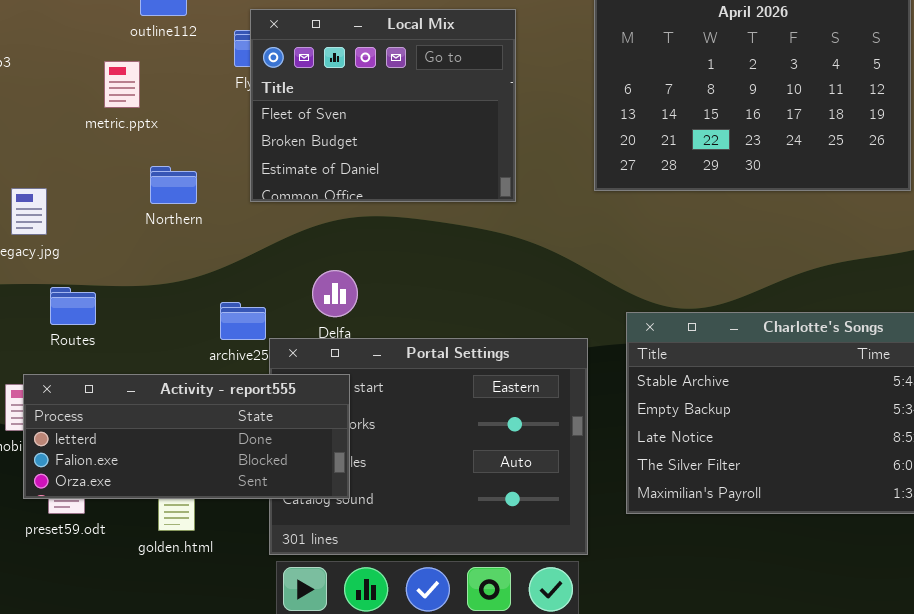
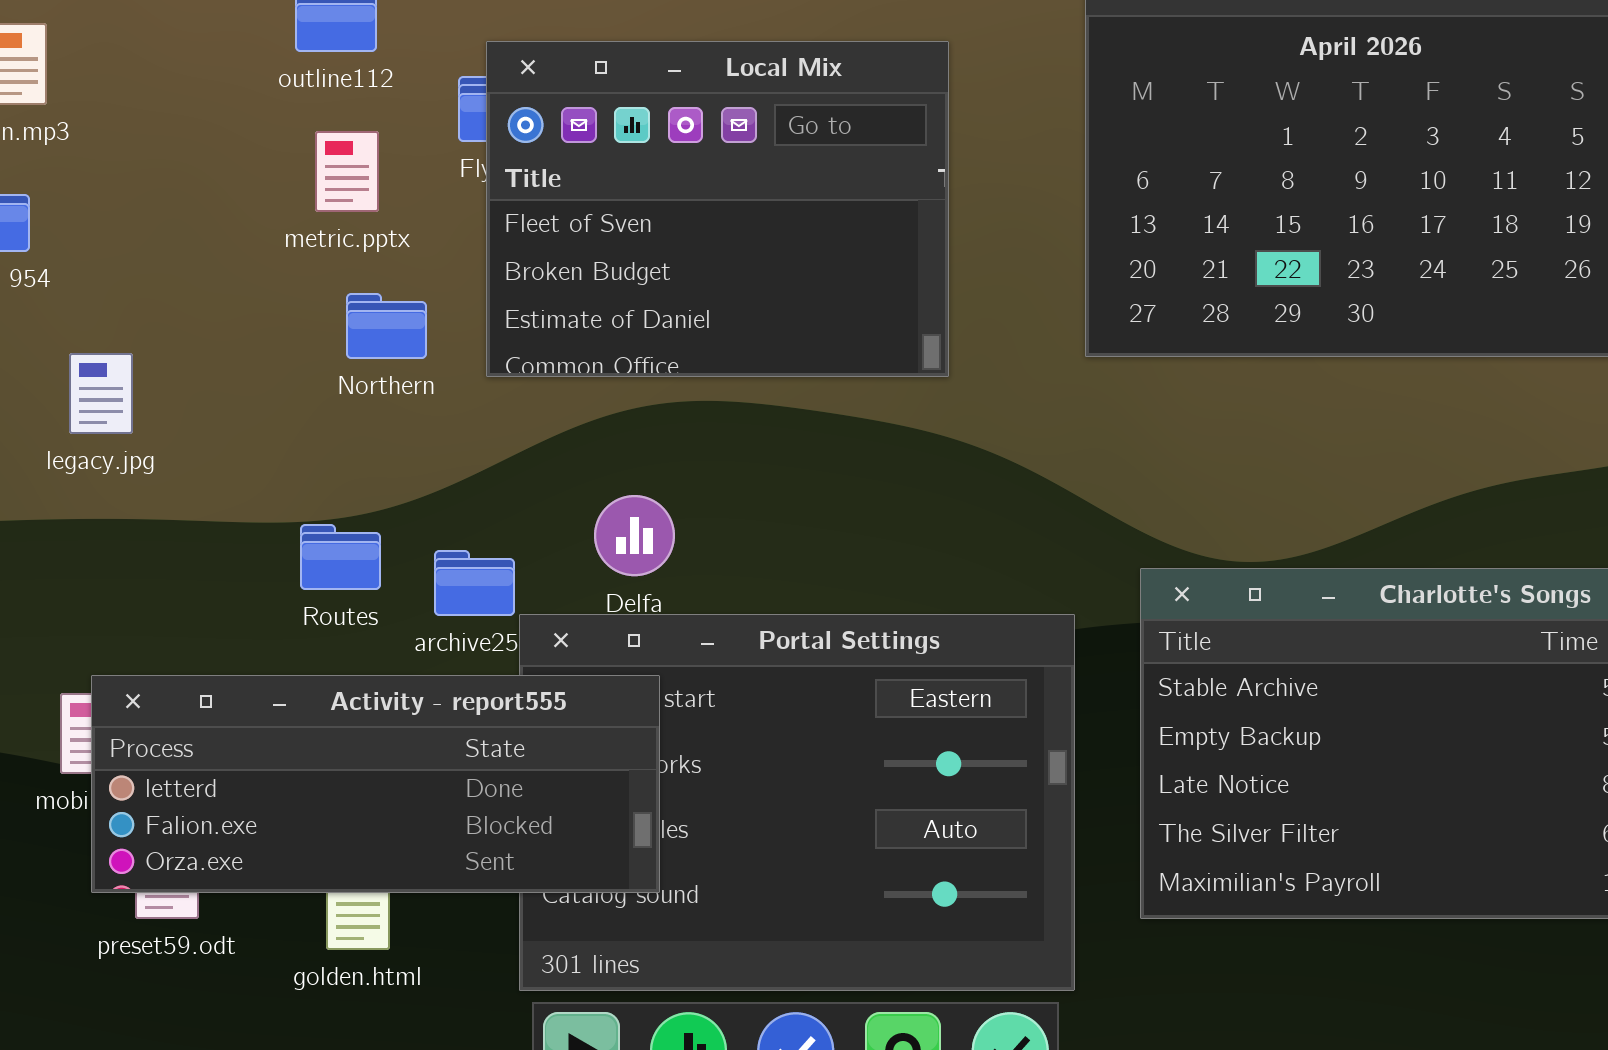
metric.pptx: [104,61,140,108] -> [315,131,379,212], moved
Northern: [150,166,197,204] -> [346,293,427,359], moved
Routes: [50,287,96,325] -> [300,524,381,590], moved

